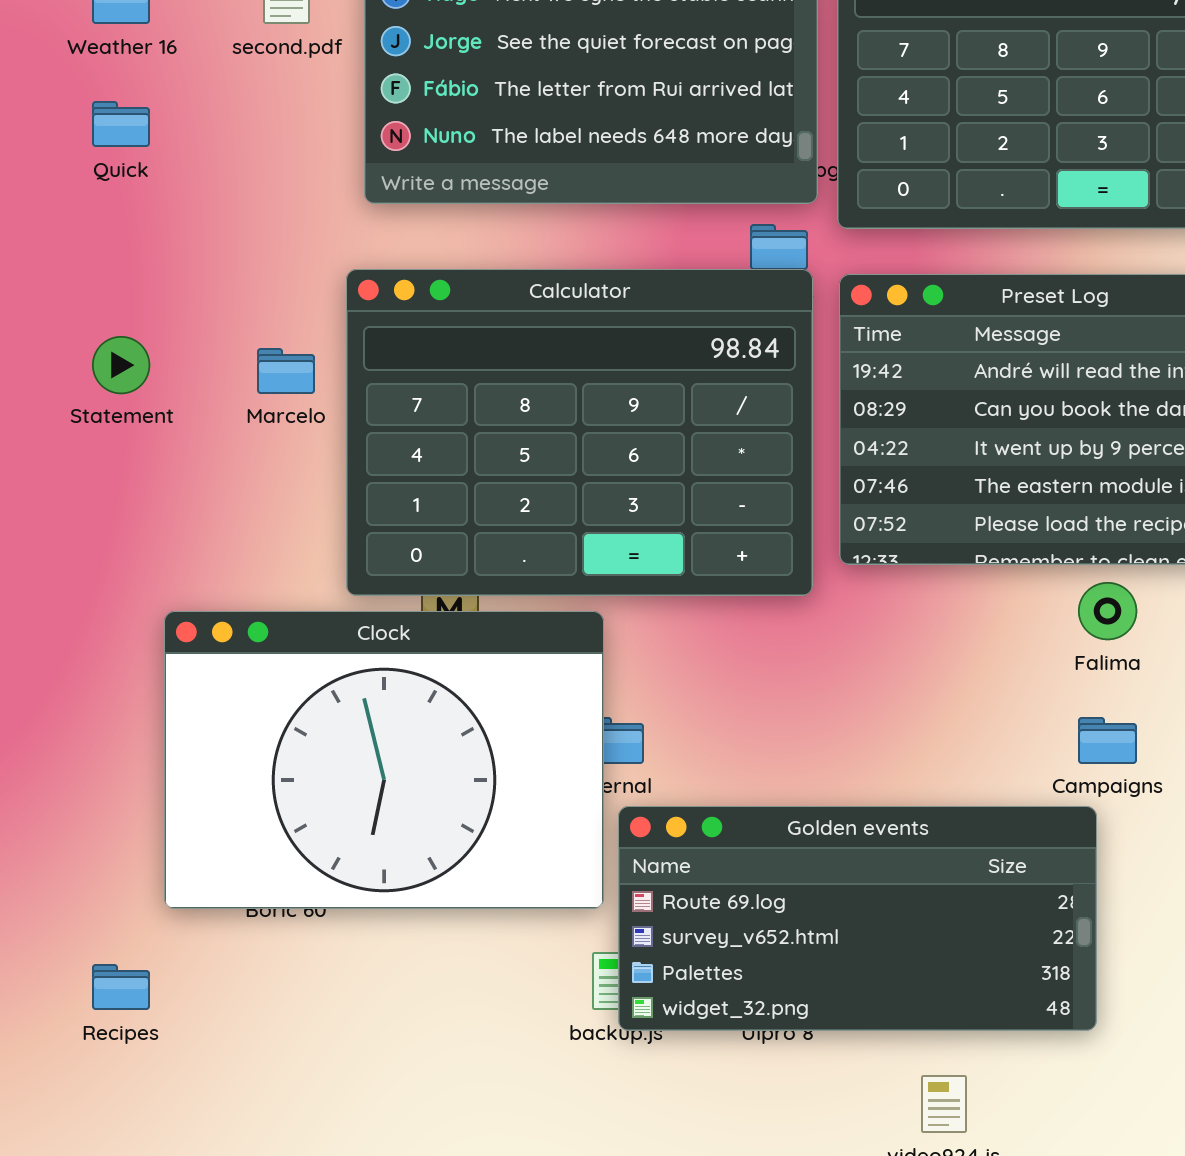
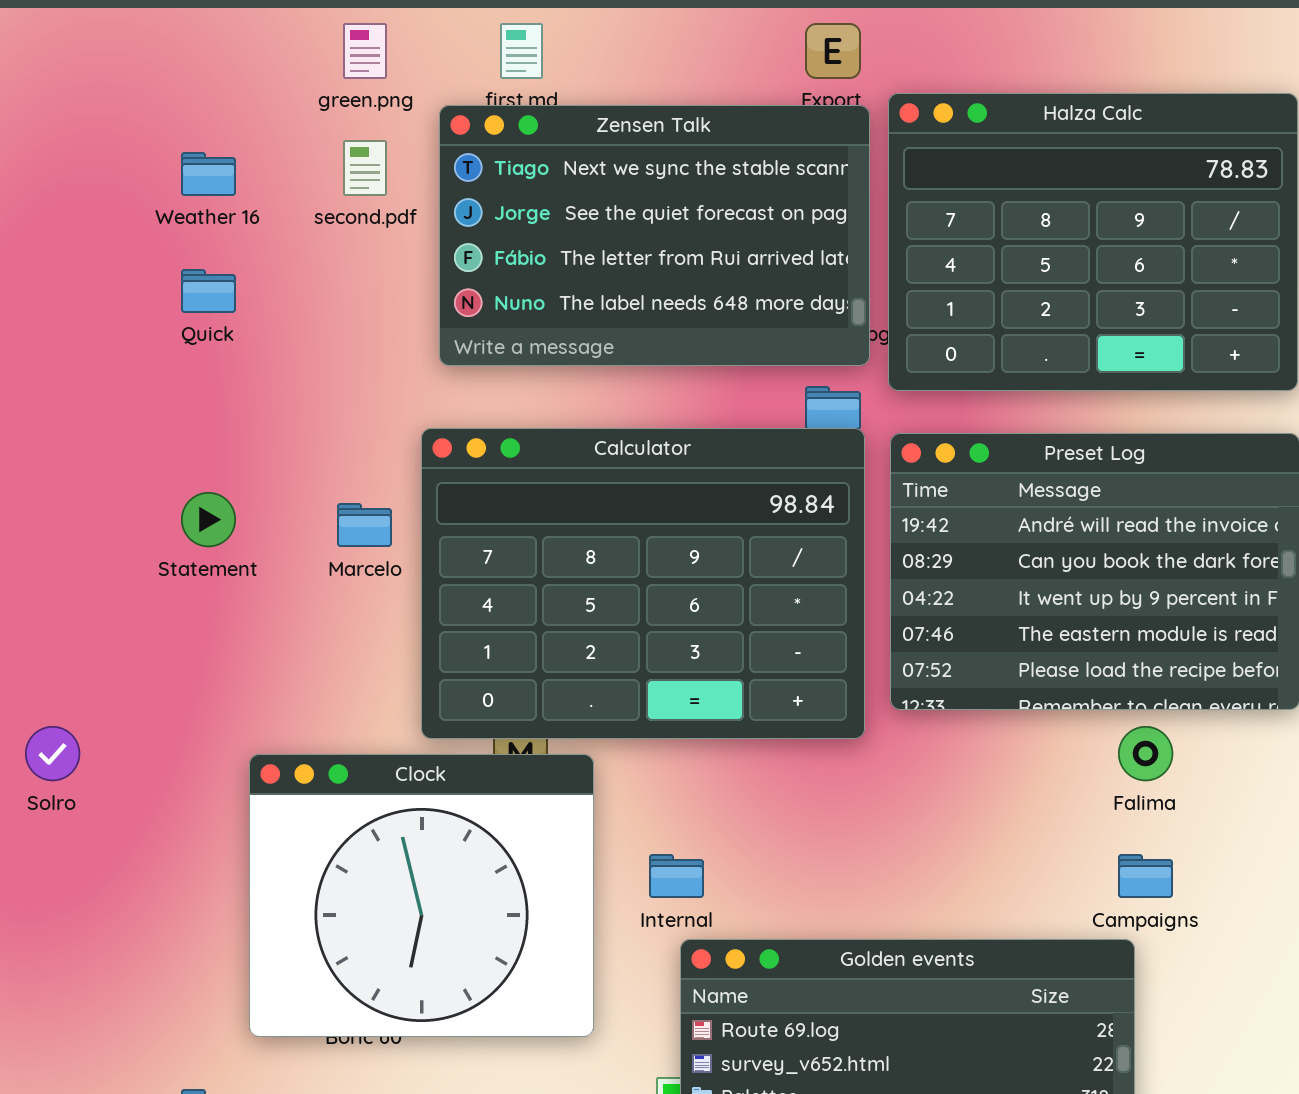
Clock: [164,611,604,909] -> [249,754,594,1037], resized

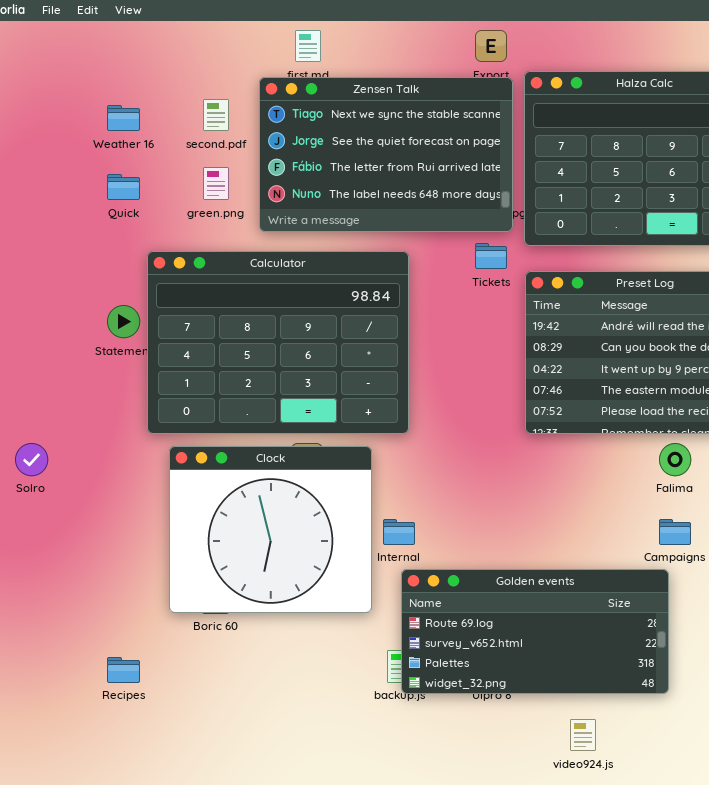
green.png: [343,23,387,79] -> [203,167,229,200], moved
Calculator: [421,428,865,739] -> [147,251,409,434], moved
Clock: [249,754,594,1037] -> [169,446,372,613], moved

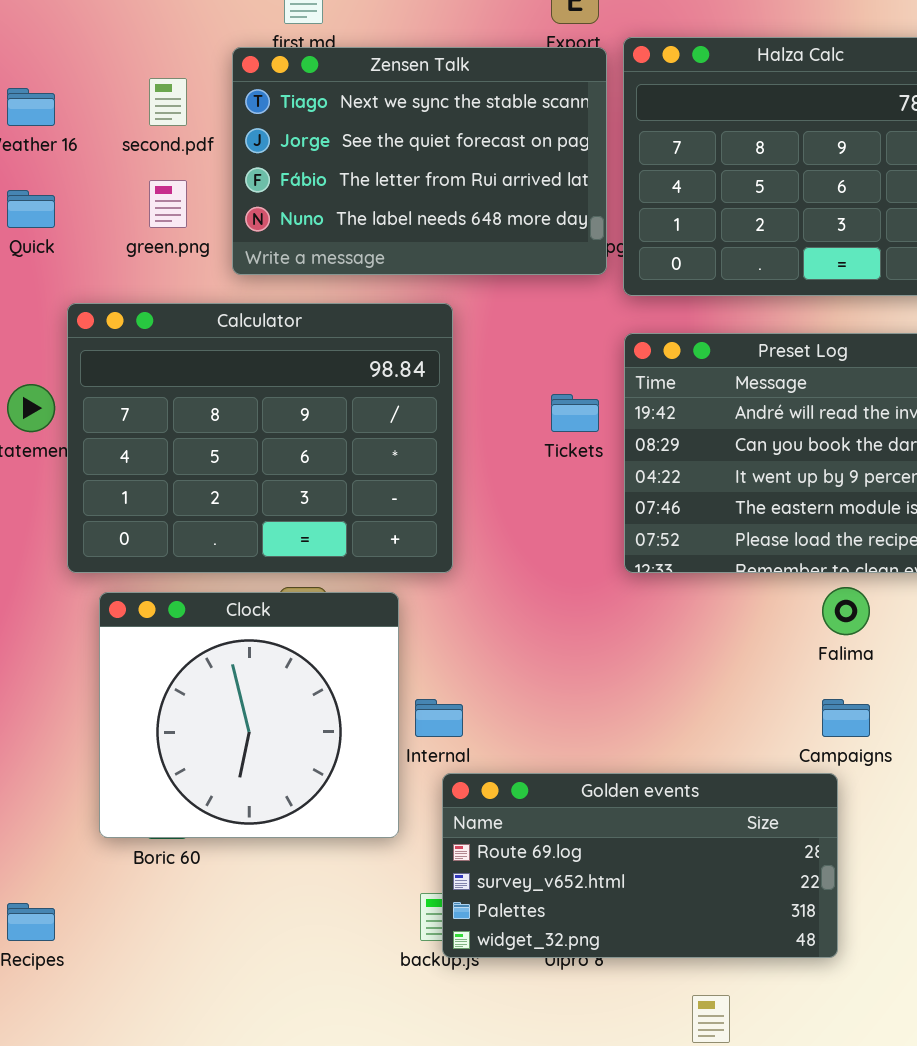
Tickets: [475,243,507,269] -> [551,394,599,432], moved

